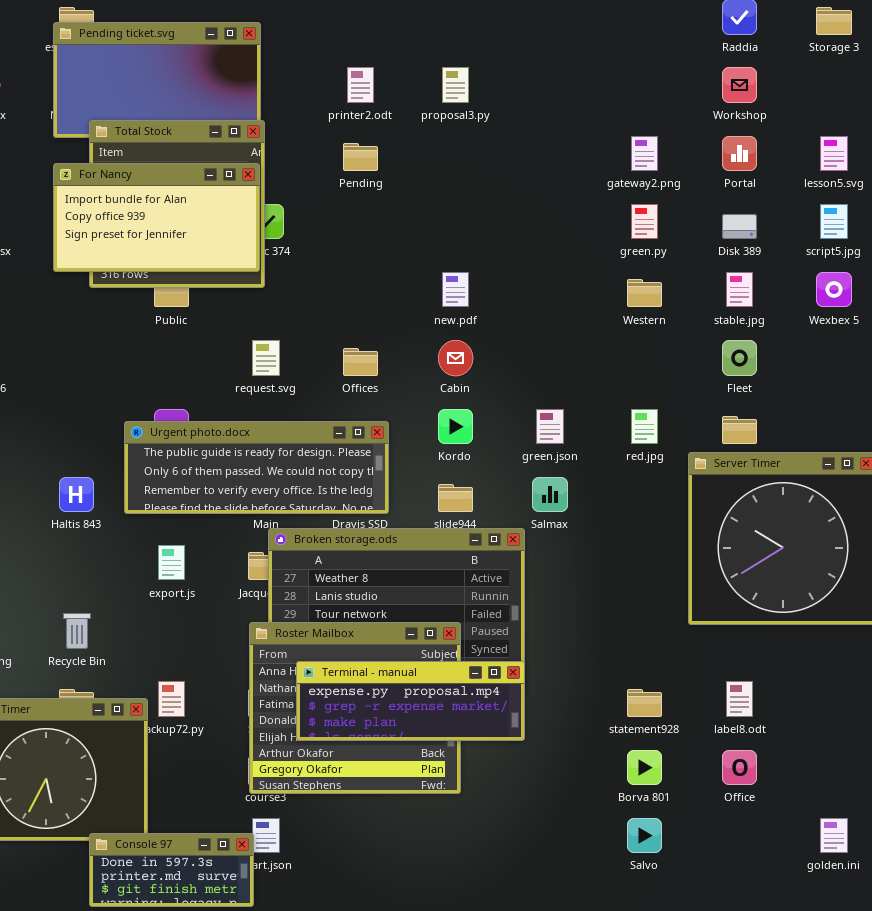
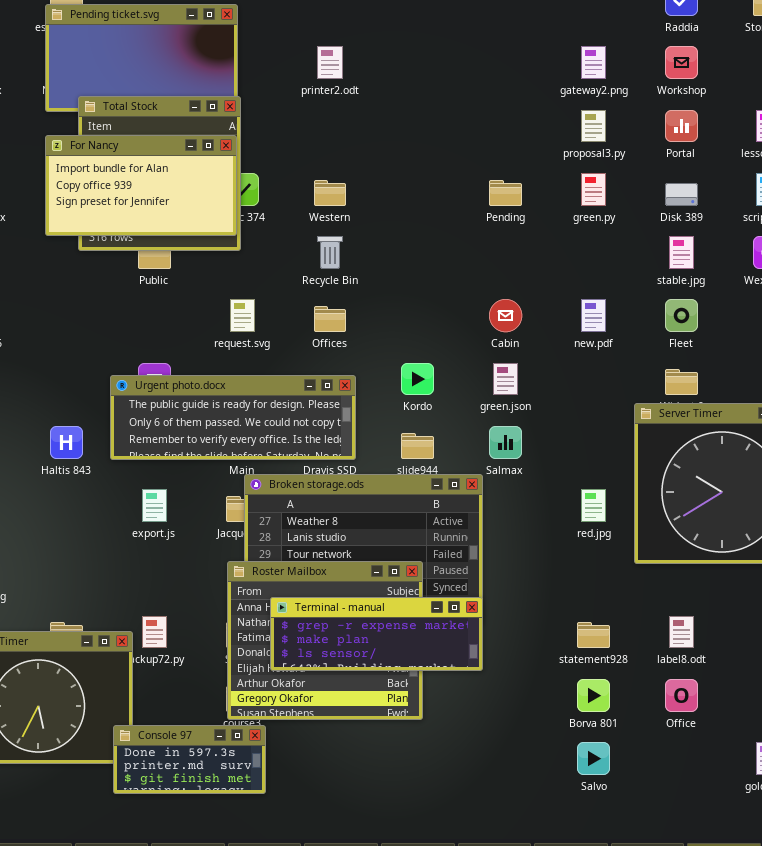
proposal3.py: [442,67,469,103] -> [581,110,606,142], moved
gateway2.png: [631,136,658,171] -> [581,46,606,79], moved
Pending: [343,143,378,171] -> [489,180,522,206], moved
new.pdf: [442,272,469,307] -> [581,299,606,332], moved
Western: [627,279,662,307] -> [314,180,346,206], moved
Cabin: [438,340,473,376] -> [489,299,522,332], moved
red.jpg: [631,409,658,444] -> [581,489,606,522], moved
Recycle Bin: [63,613,91,649] -> [317,236,343,269], moved
Terminal - manual: [296,661,525,741] -> [270,597,483,671], scrolled down 1 row
Console 97: [89,833,254,907] -> [113,725,266,794], moved

